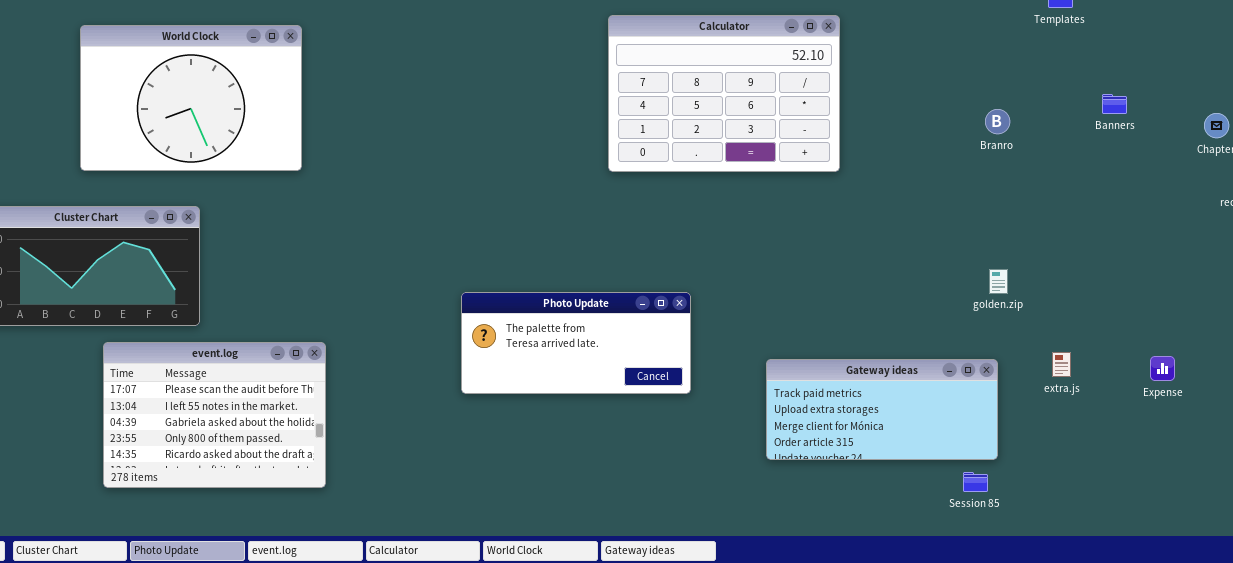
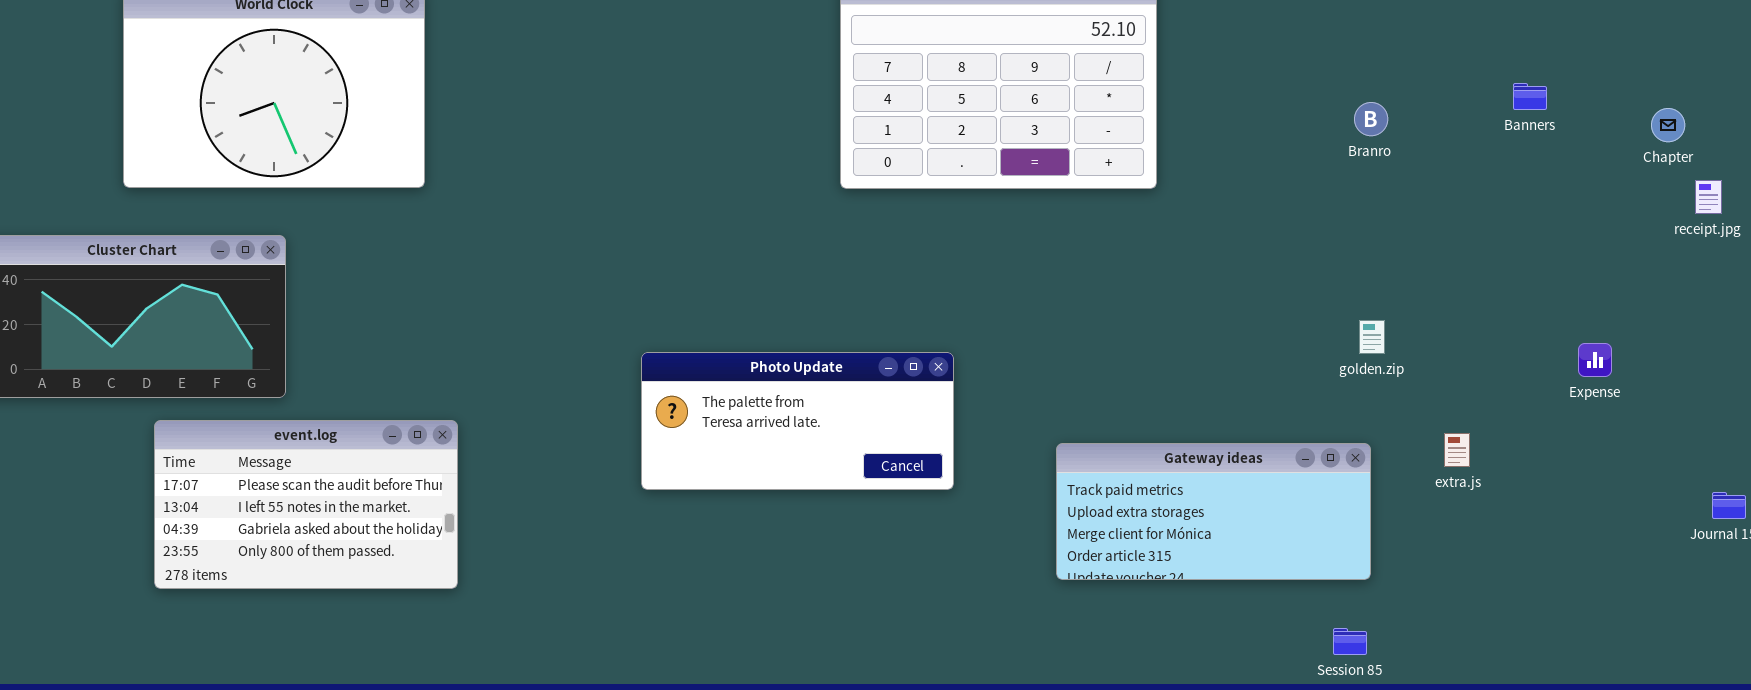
event.log: [103,342,326,488] -> [154,420,458,589], resized
Expense: [1150,356,1175,381] -> [1578,343,1612,377], moved
Session 85: [963,472,988,492] -> [1333,628,1367,655], moved

